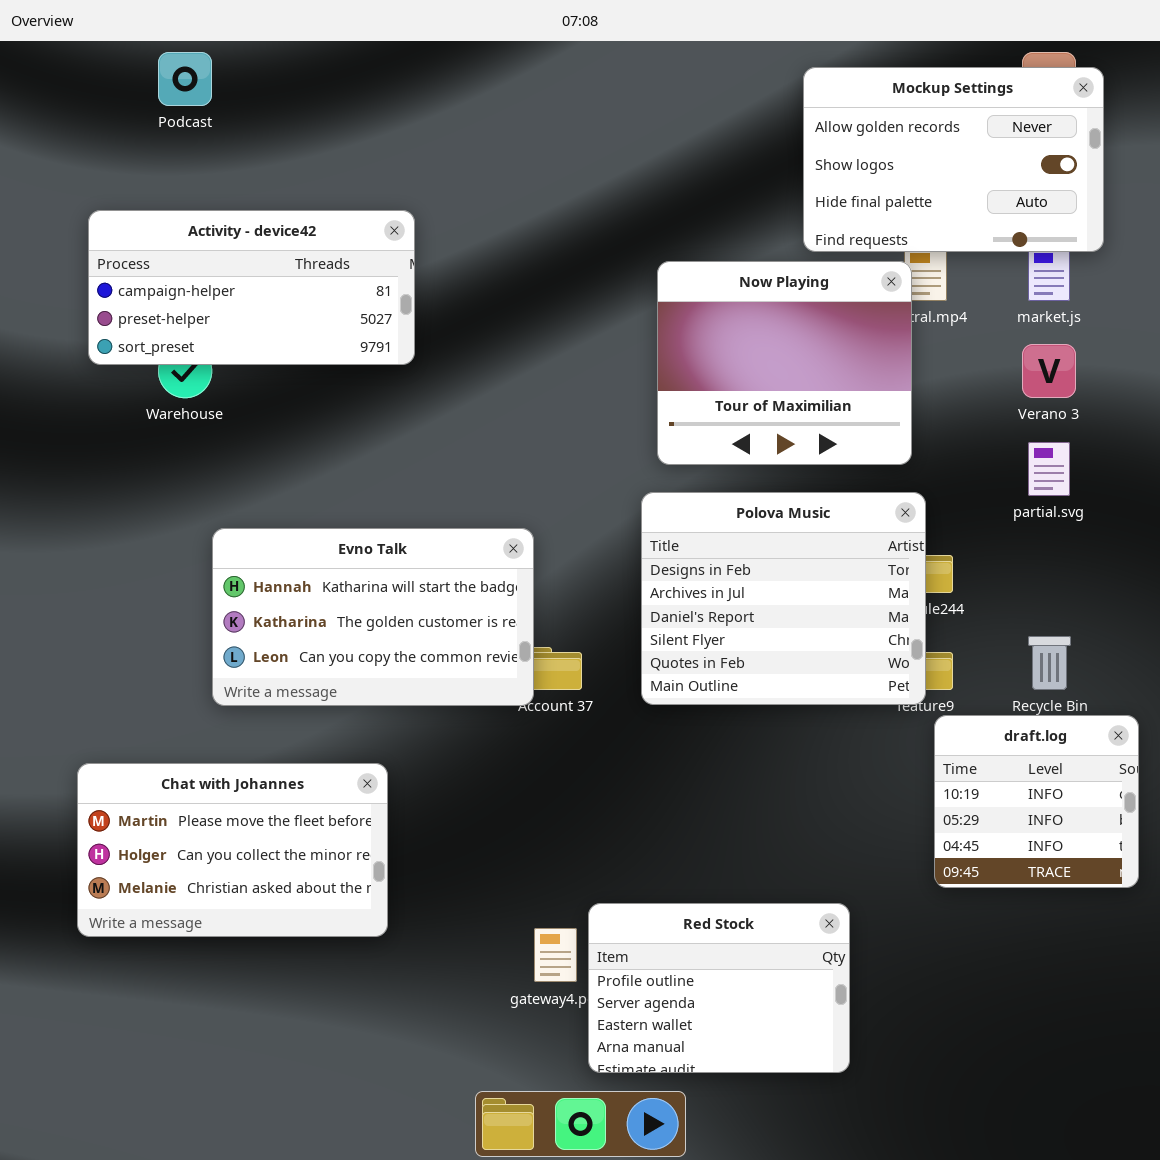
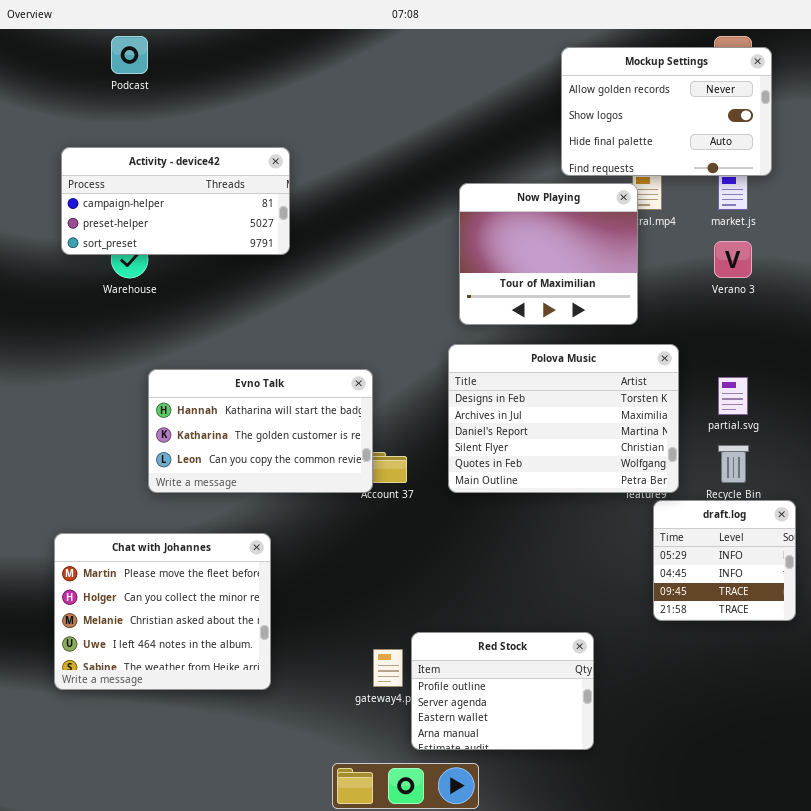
partial.svg: [1028,442,1070,496] -> [718,377,748,415], moved
Polova Music: [641,492,926,705] -> [448,344,679,493], resized
draft.log: [934,715,1139,888] -> [653,500,796,621], scrolled down 1 row
Chat with Johannes: [77,763,388,937] -> [54,533,271,690], resized

